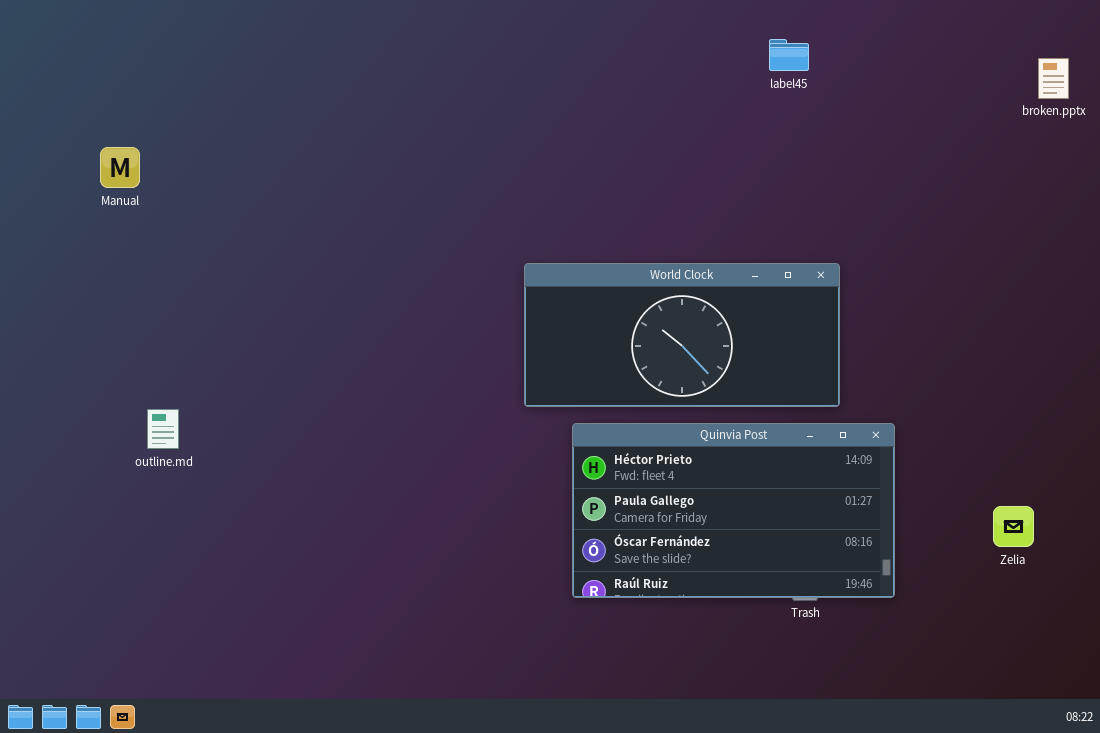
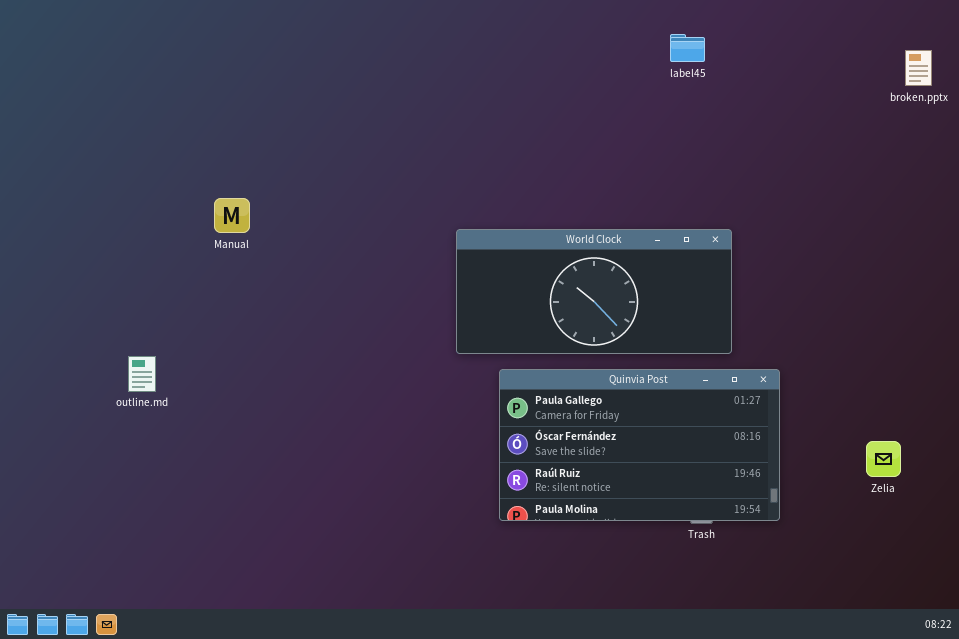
Manual: [100,147,140,188] -> [214,198,250,233], moved
Quinvia Post: [572,423,895,598] -> [499,369,780,521], scrolled down 1 row

